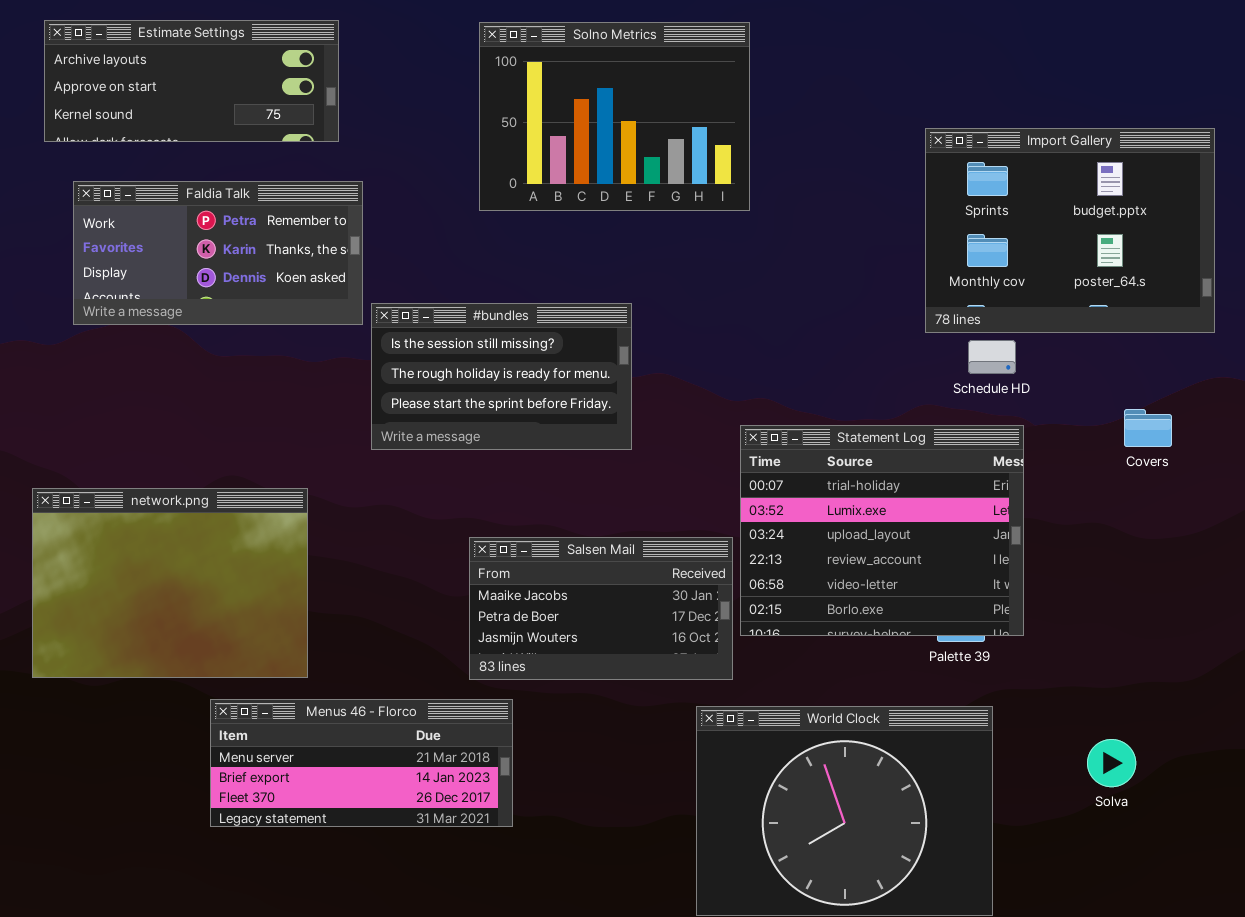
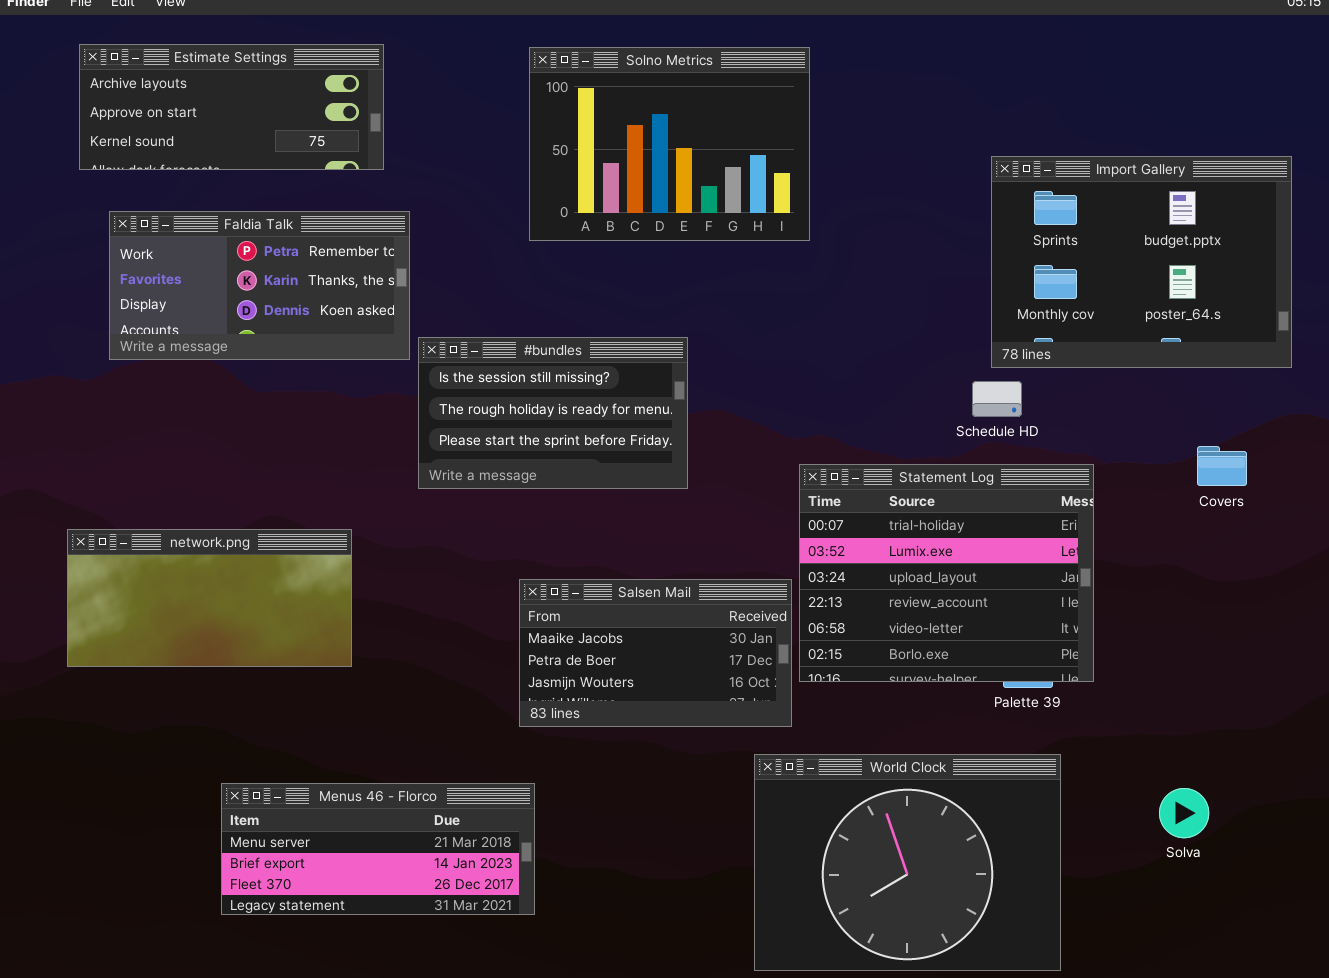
Schedule HD: [968,340,1016,374] -> [972,381,1022,417], moved
network.png: [32,488,308,678] -> [67,529,352,667], resized
Menus 46 - Florco: [210,699,513,827] -> [221,783,535,915], moved

